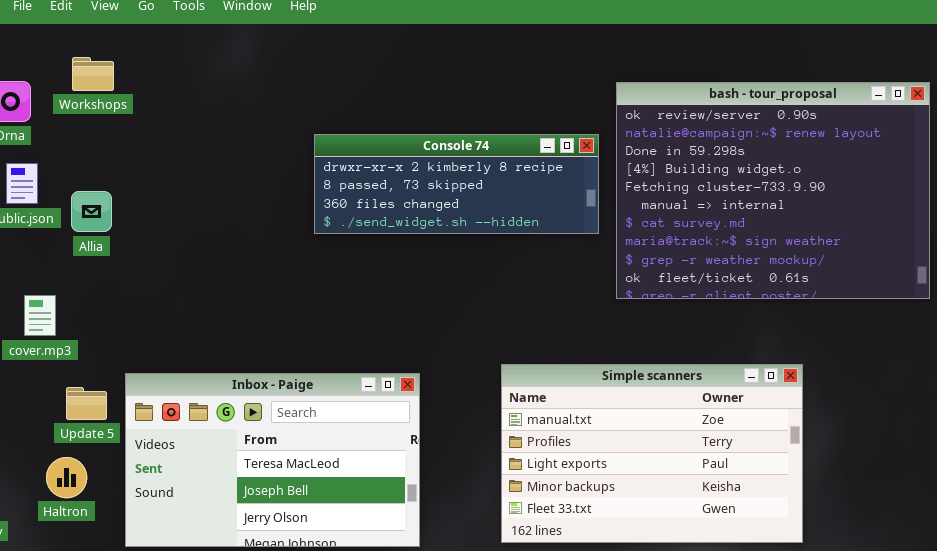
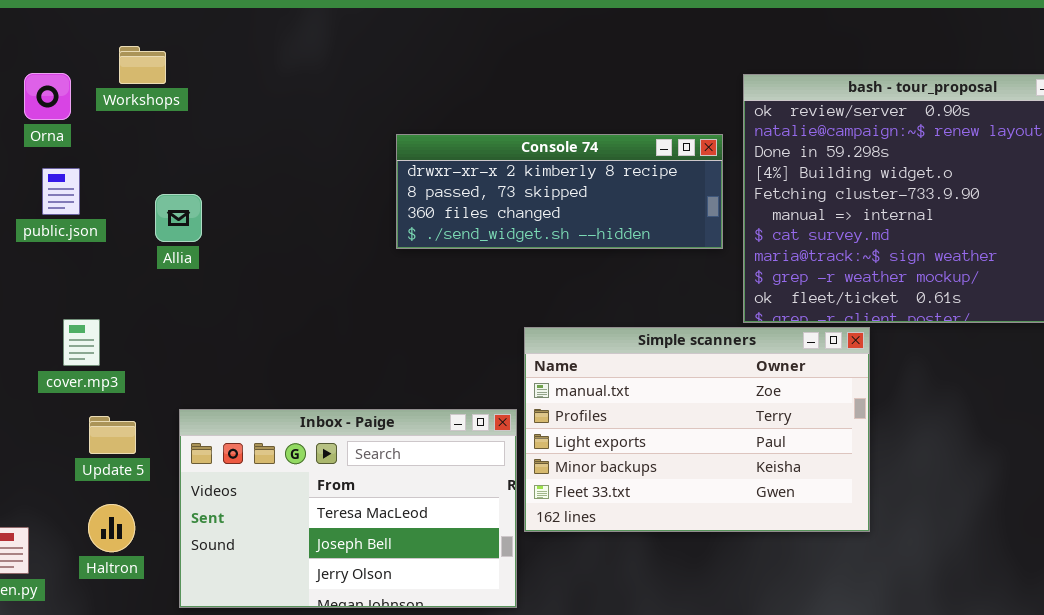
Allia: [71,191,112,232] -> [155,194,202,242], moved
Simple scanners: [501,364,803,543] -> [524,327,870,532], moved
Update 5: [66,387,107,420] -> [89,416,136,454], moved

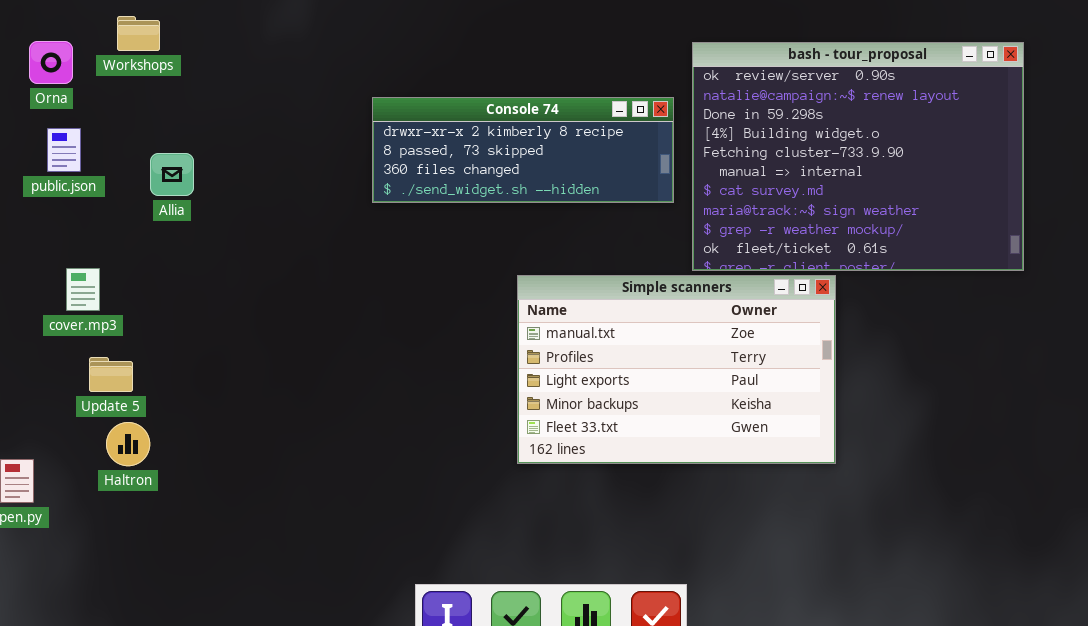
Simple scanners: [524,327,870,532] -> [517,275,836,464], moved
Inbox - Paige: [179,409,517,608] -> none, closed
Haltron: [88,504,135,552] -> [106,422,150,466], moved

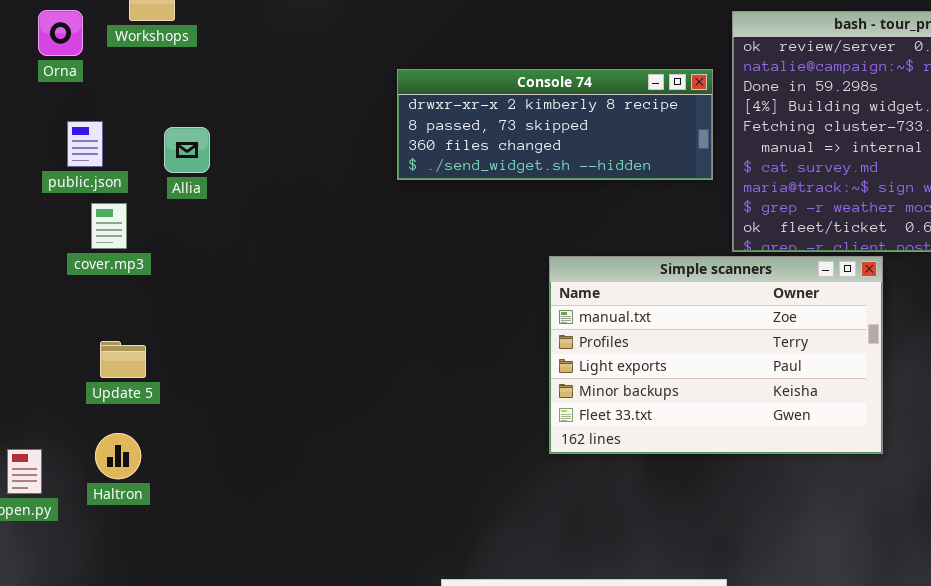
public.json: [47,128,81,172] -> [67,121,103,167], moved
cover.mp3: [66,268,100,311] -> [91,203,127,249], moved
Haltron: [106,422,150,466] -> [95,433,141,479], moved

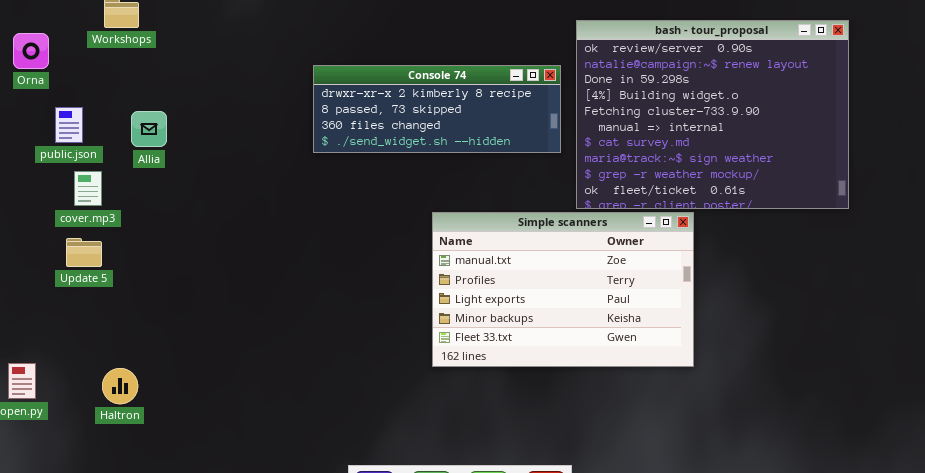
Orna: [38,10,83,56] -> [13,33,49,69], moved
Update 5: [100,341,146,378] -> [66,238,102,267], moved
Haltron: [95,433,141,479] -> [102,368,138,404], moved

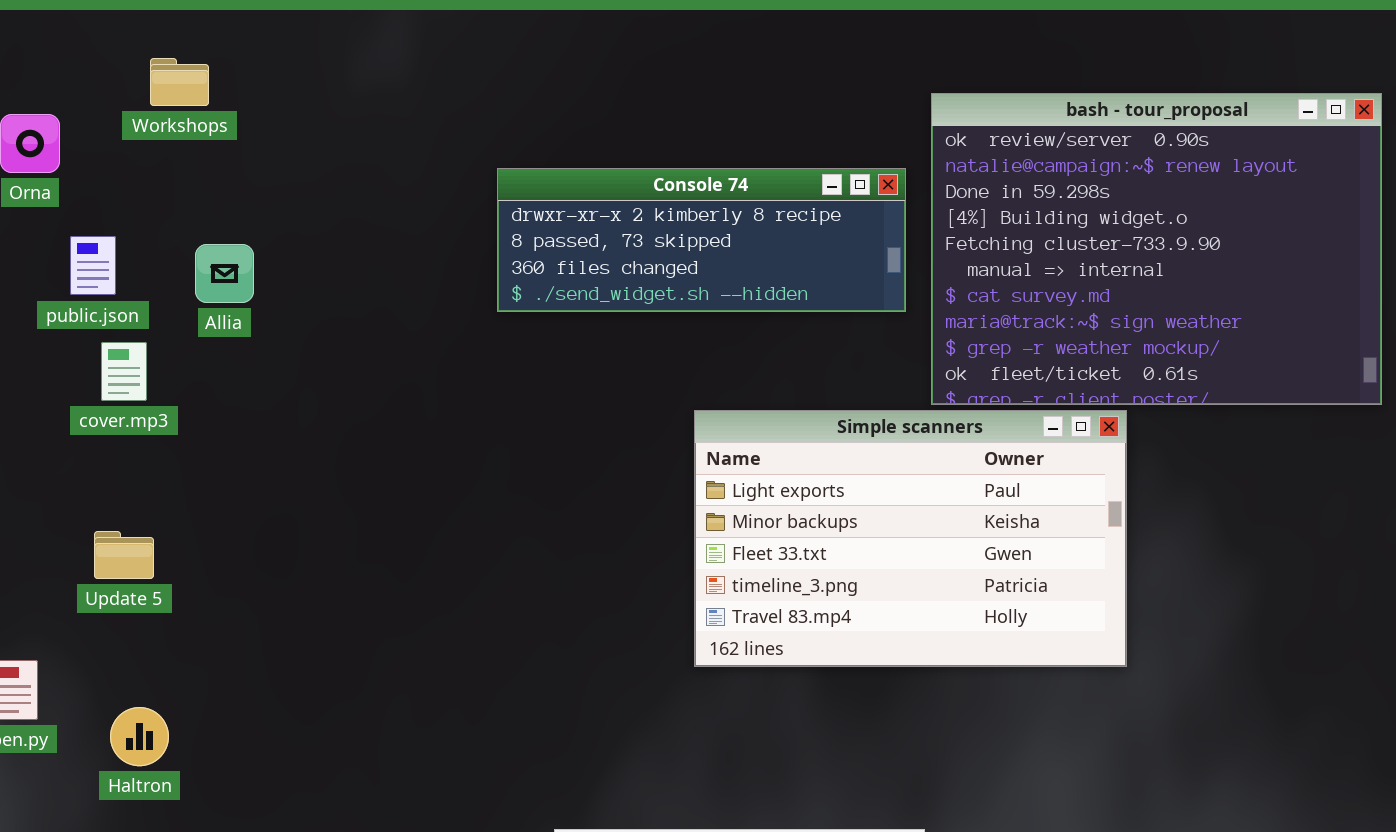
Simple scanners: [432,212,694,367] -> [694,410,1127,667], scrolled down 2 rows
Update 5: [66,238,102,267] -> [94,531,154,579], moved
Haltron: [102,368,138,404] -> [110,707,169,766], moved

